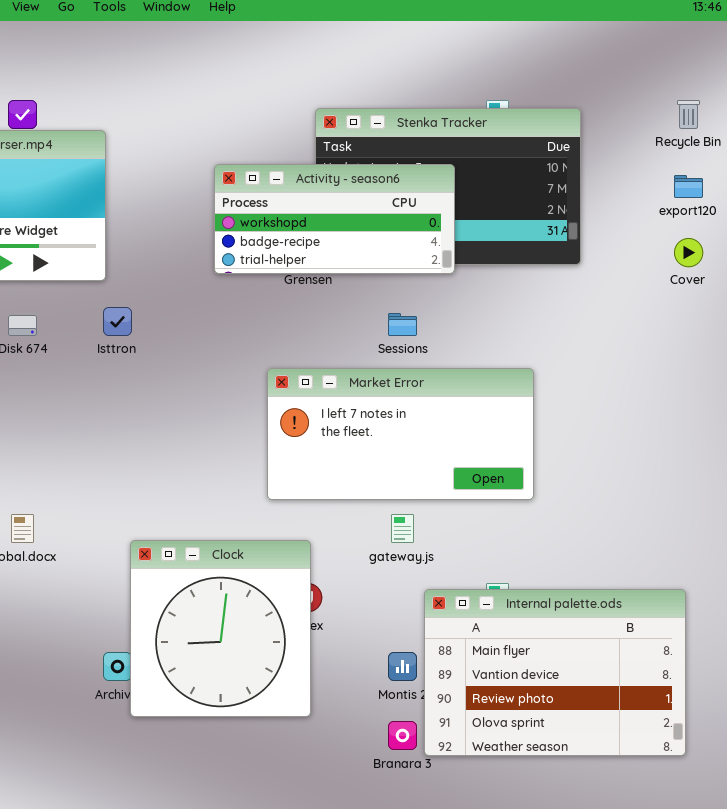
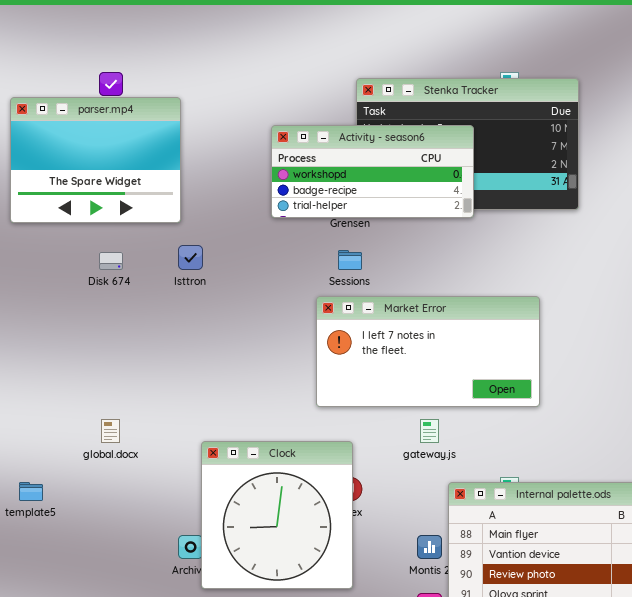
Sessions: [388,313,417,336] -> [338,250,362,270], moved

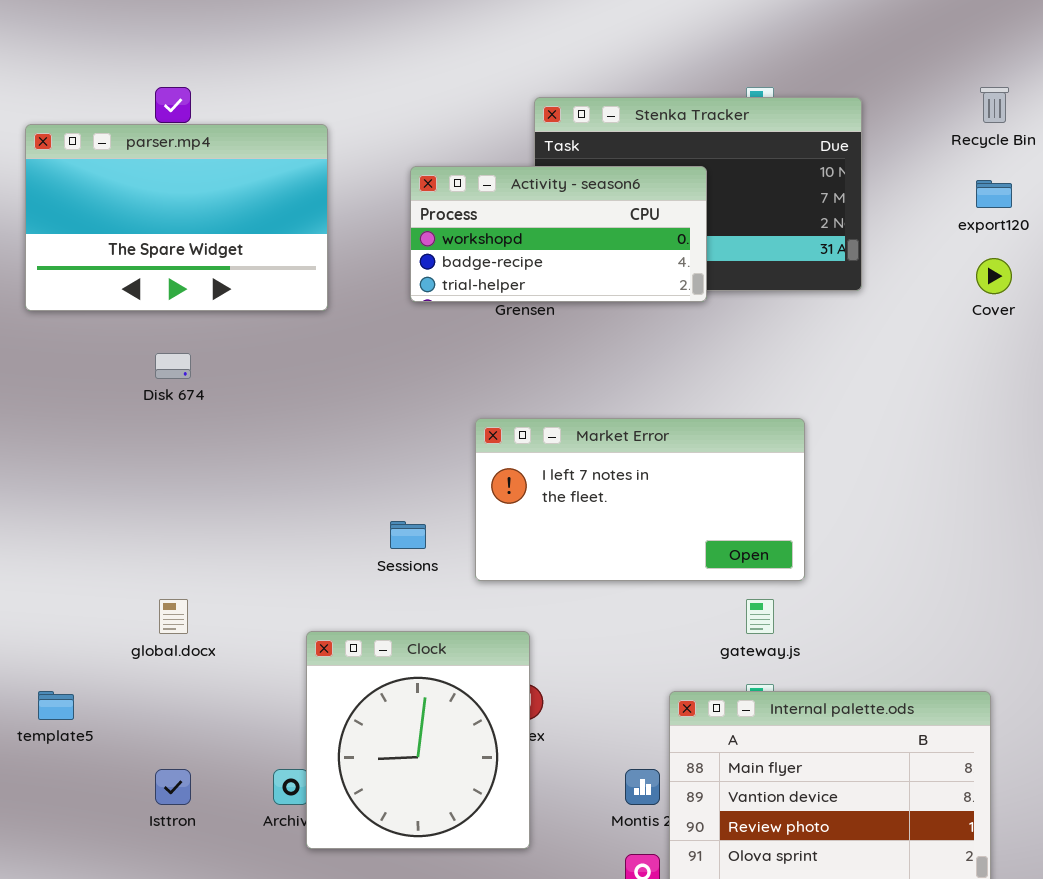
parser.mp4: [10,97,181,223] -> [25,124,328,311], resized
Isttron: [178,245,203,270] -> [155,769,191,805], moved
Sessions: [338,250,362,270] -> [390,521,426,549], moved
gateway.js: [420,419,439,443] -> [746,599,774,634], moved

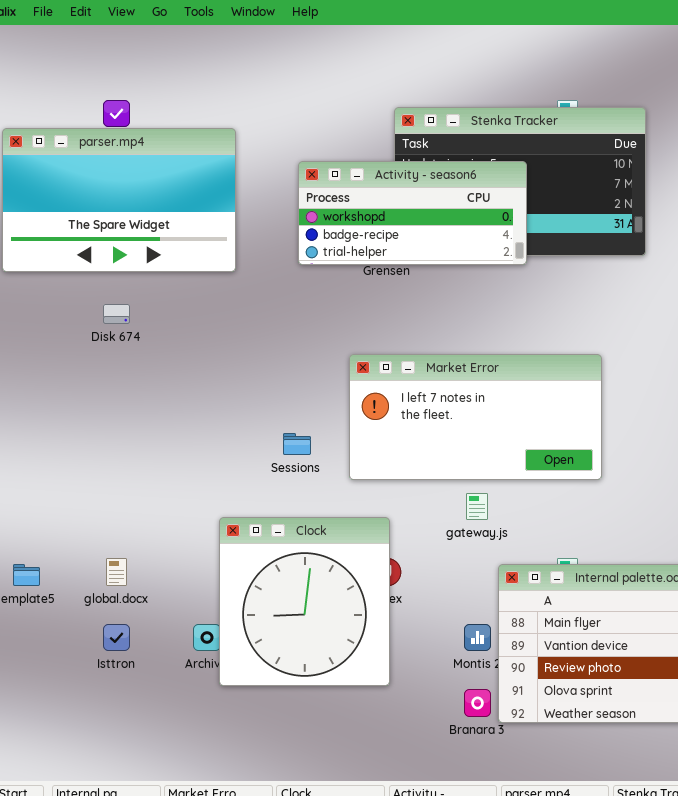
global.docx: [159,599,188,634] -> [106,558,127,586], moved
gateway.js: [746,599,774,634] -> [466,493,488,520], moved

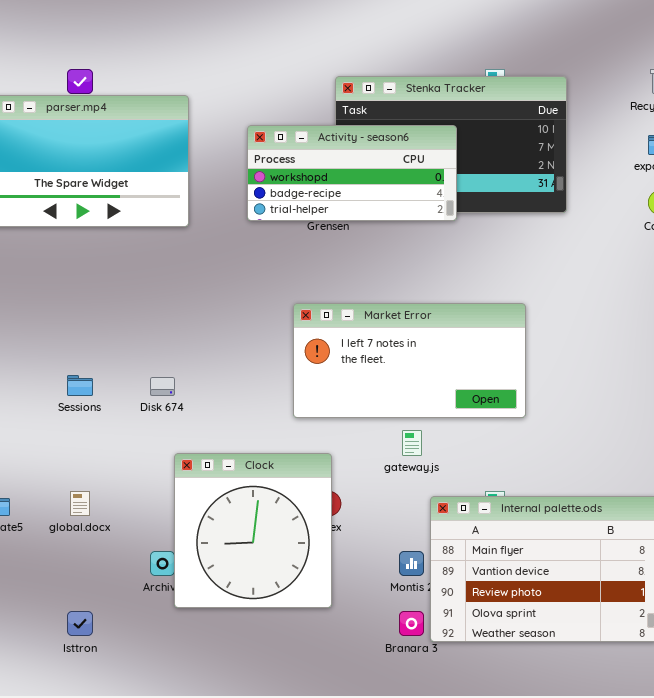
Disk 674: [103,304,130,324] -> [150,377,175,396], moved
Sessions: [283,433,311,455] -> [67,375,93,396], moved
Isttron: [103,624,130,651] -> [67,611,93,636], moved

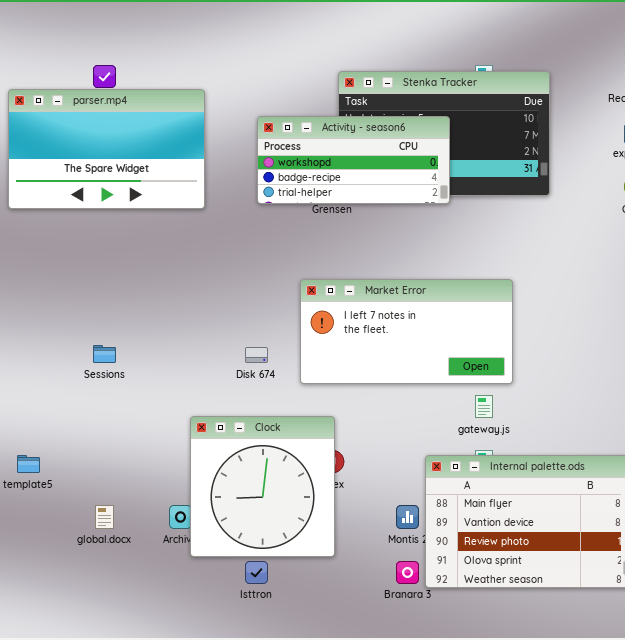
Disk 674: [150,377,175,396] -> [245,347,268,363], moved
gateway.js: [402,430,422,456] -> [475,395,493,418], moved
global.docx: [70,491,90,516] -> [95,505,114,529], moved
Isttron: [67,611,93,636] -> [245,561,268,584], moved

